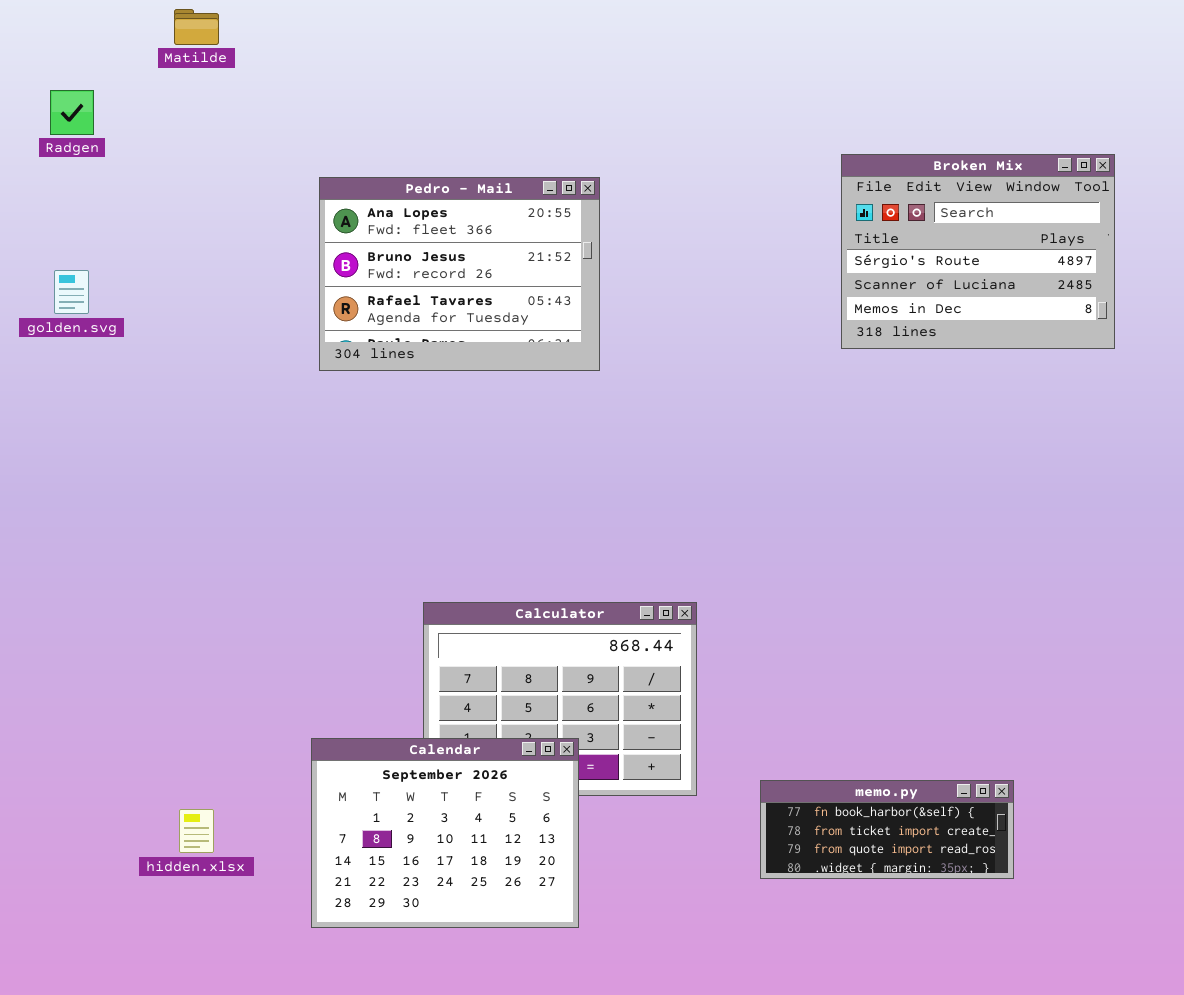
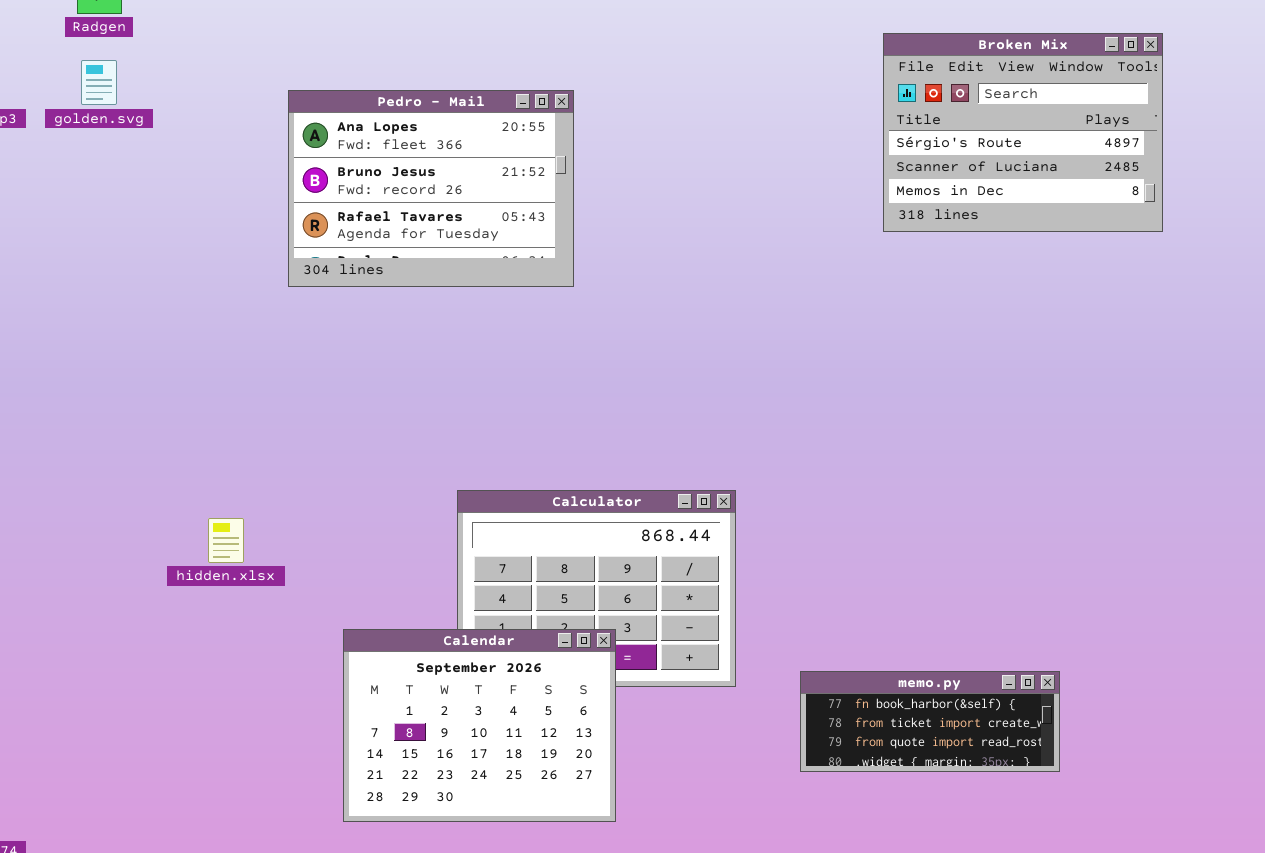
Pedro - Mail: [319,177,600,371] -> [288,90,574,287], moved
golden.svg: [54,270,89,314] -> [81,60,117,105], moved
hidden.xlsx: [179,809,214,853] -> [208,518,244,563], moved

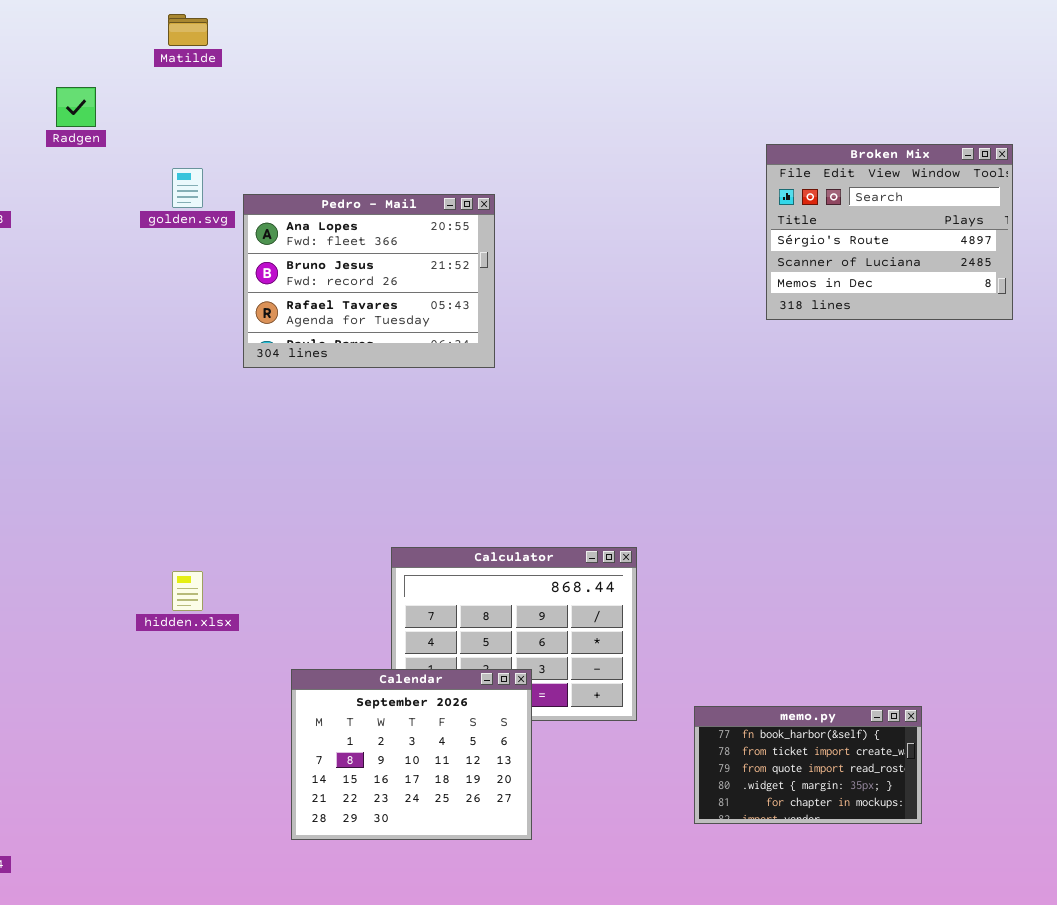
golden.svg: [81,60,117,105] -> [172,168,203,208], moved
memo.py: [800,671,1060,772] -> [694,706,922,824], resized

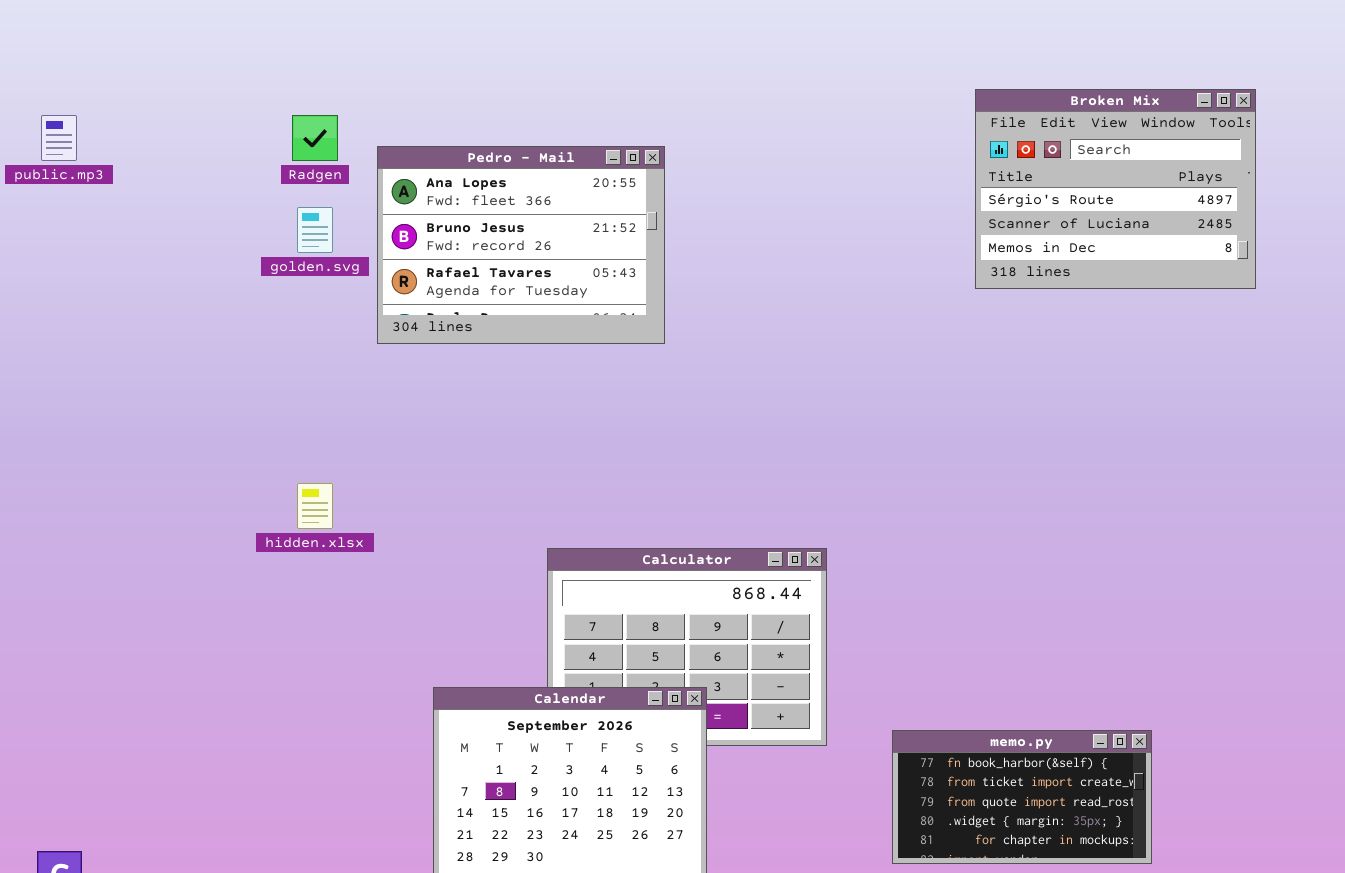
Radgen: [56,87,96,127] -> [292,115,338,161], moved
golden.svg: [172,168,203,208] -> [297,207,333,253], moved
hidden.xlsx: [172,571,203,611] -> [297,483,333,529], moved

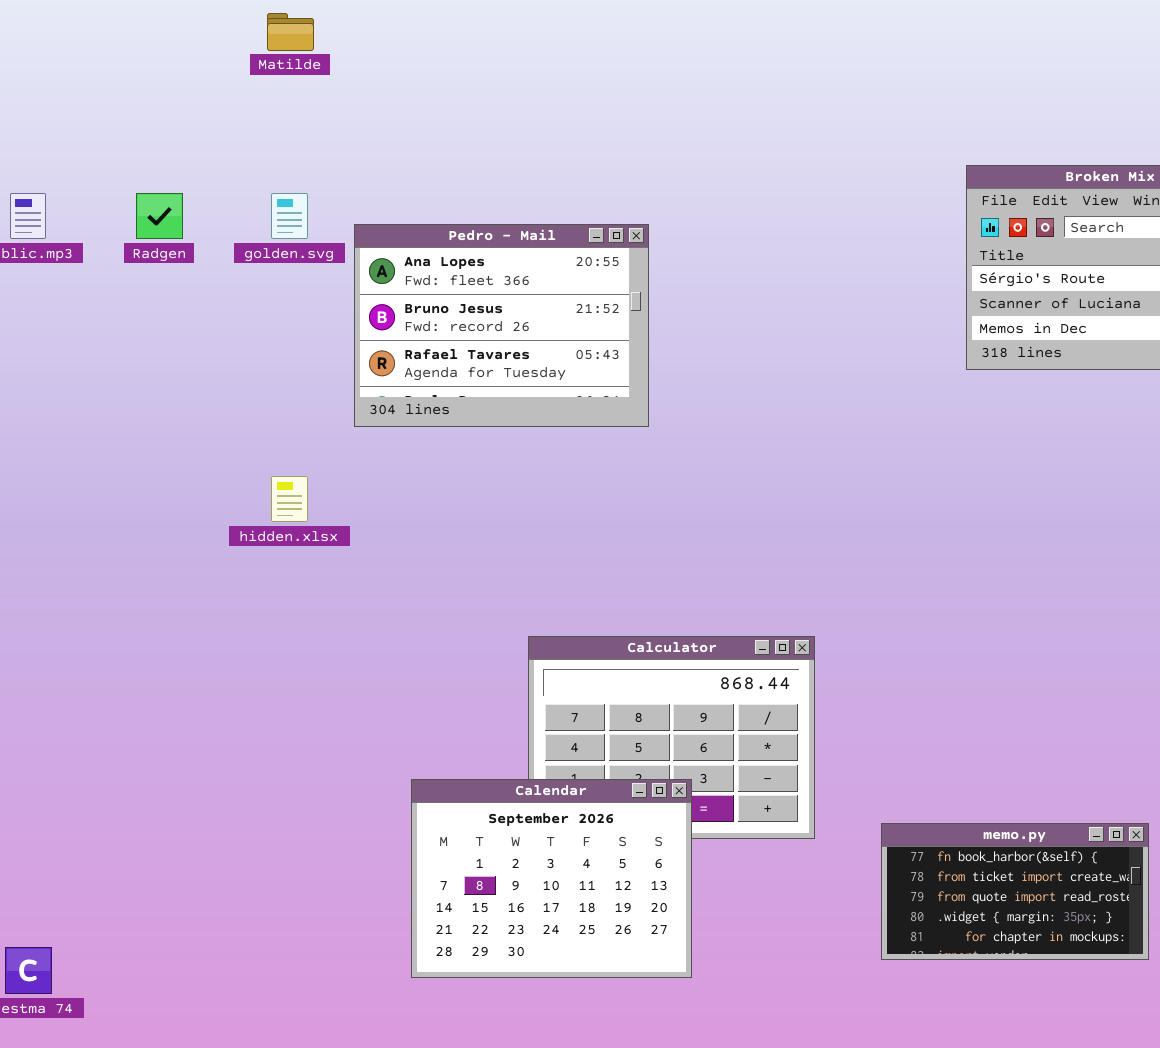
Radgen: [292,115,338,161] -> [136,193,183,239], moved
golden.svg: [297,207,333,253] -> [271,193,308,239], moved
hidden.xlsx: [297,483,333,529] -> [271,476,308,522], moved

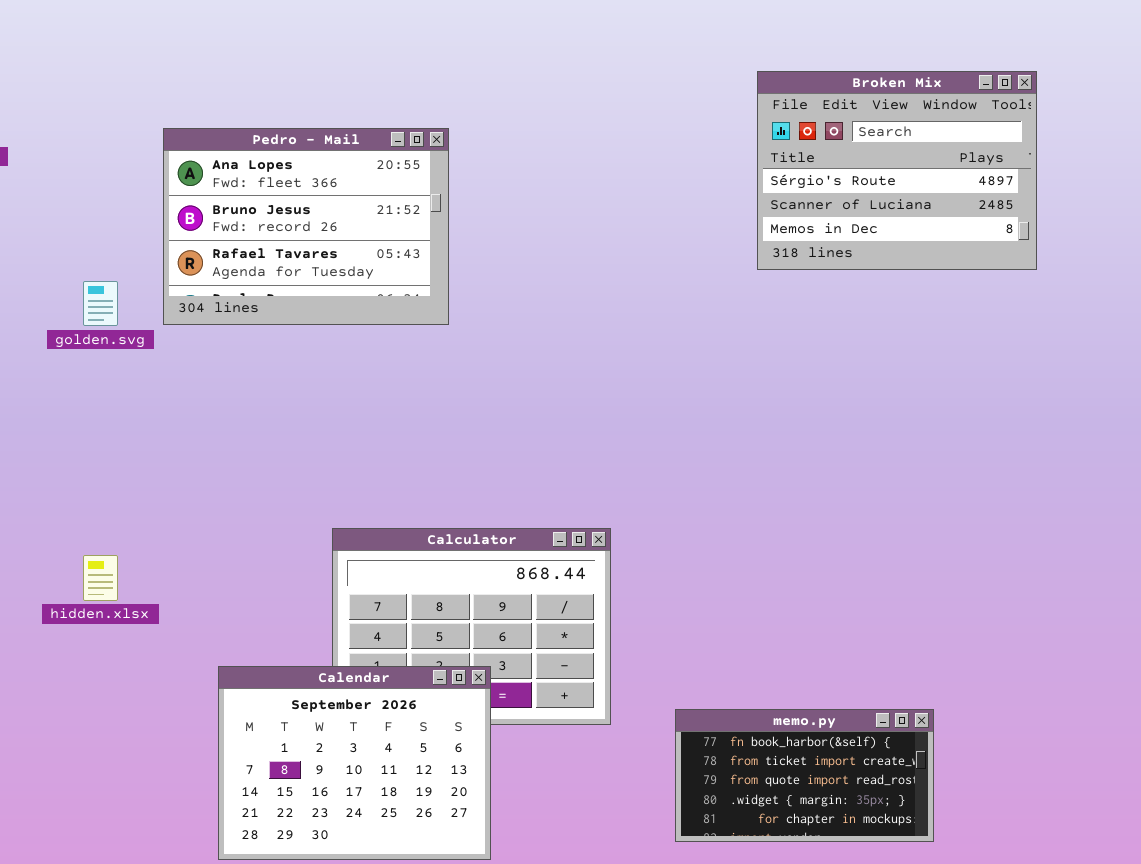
golden.svg: [271,193,308,239] -> [83,281,118,326], moved
hidden.xlsx: [271,476,308,522] -> [83,555,118,601], moved

